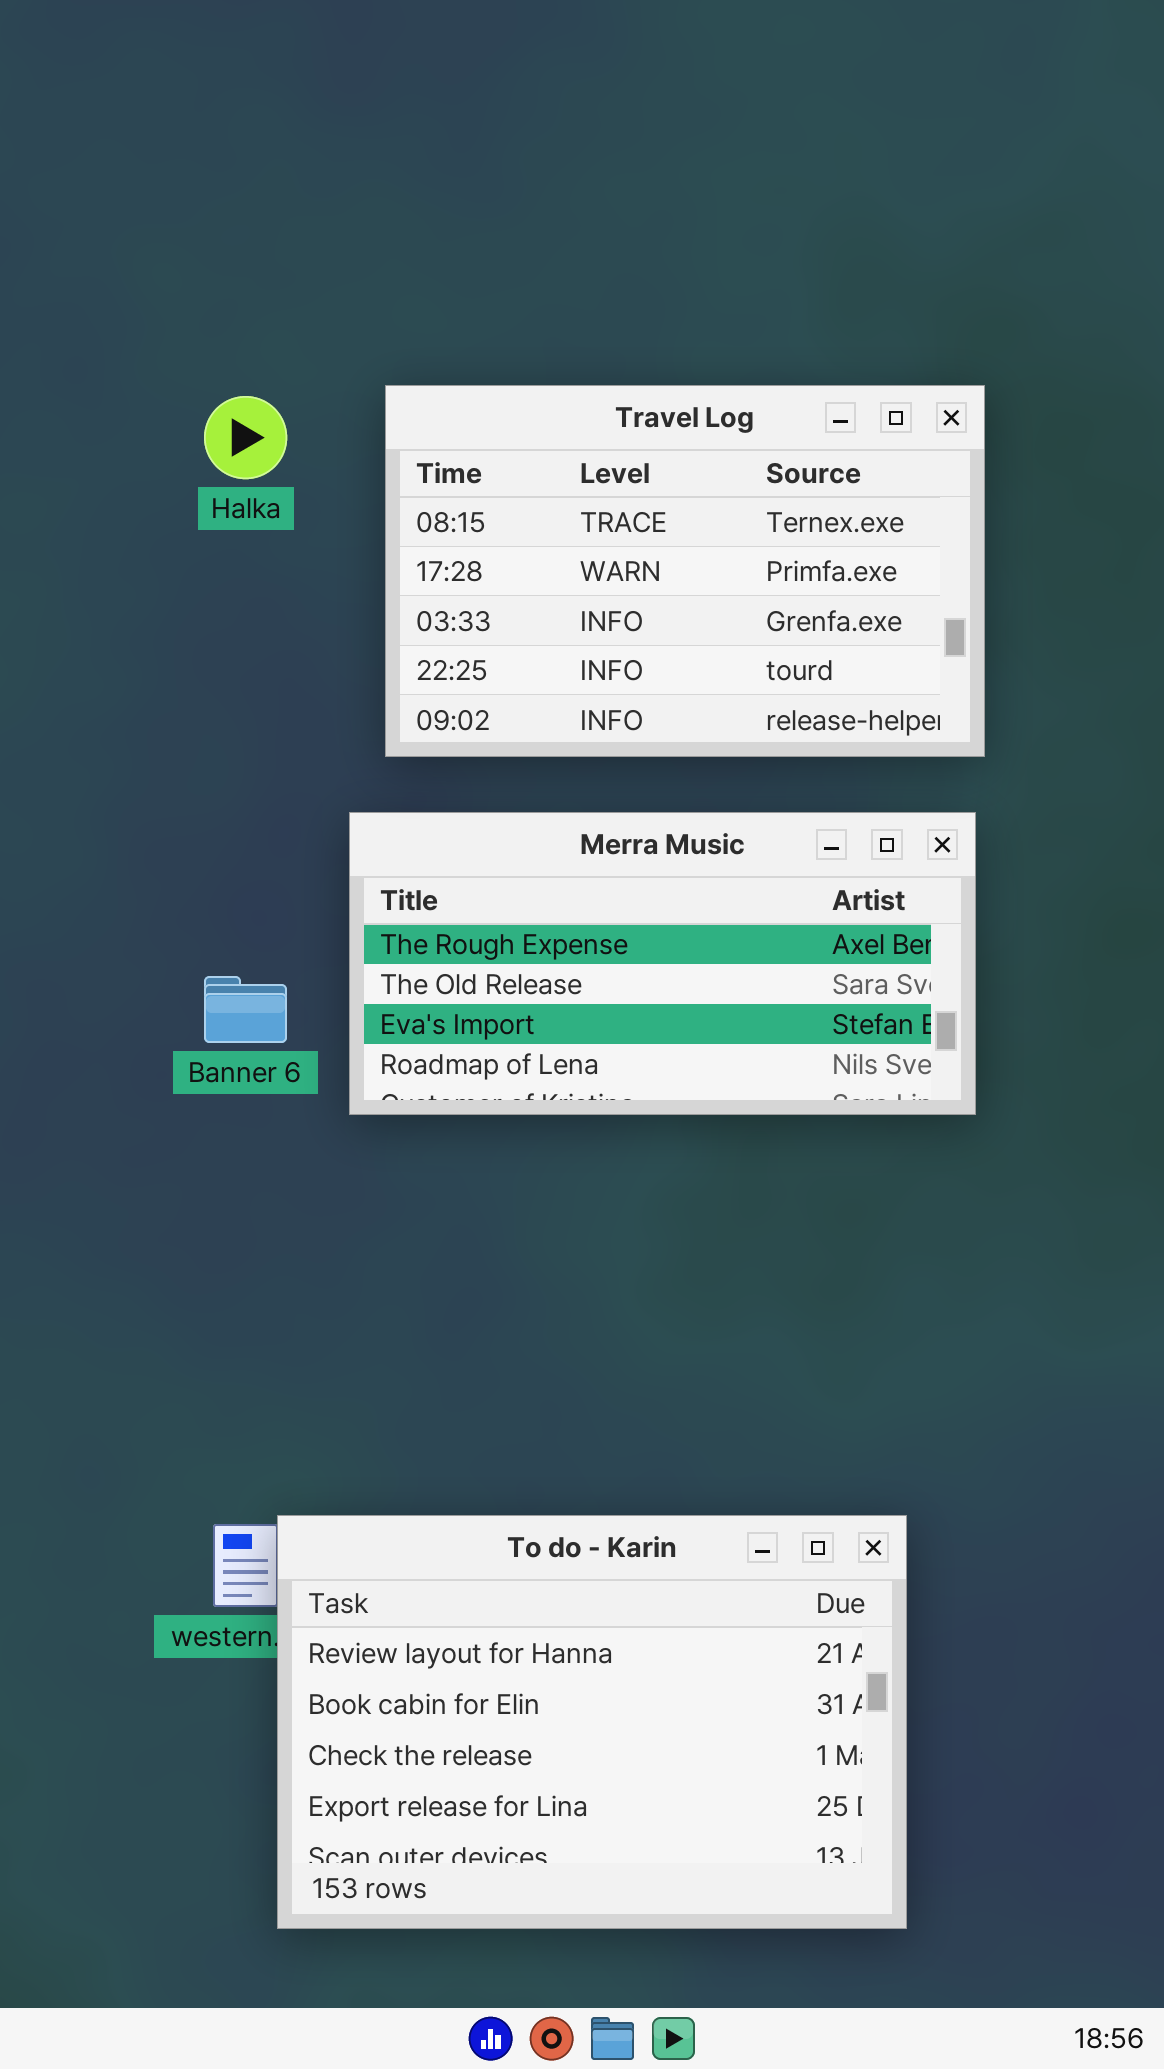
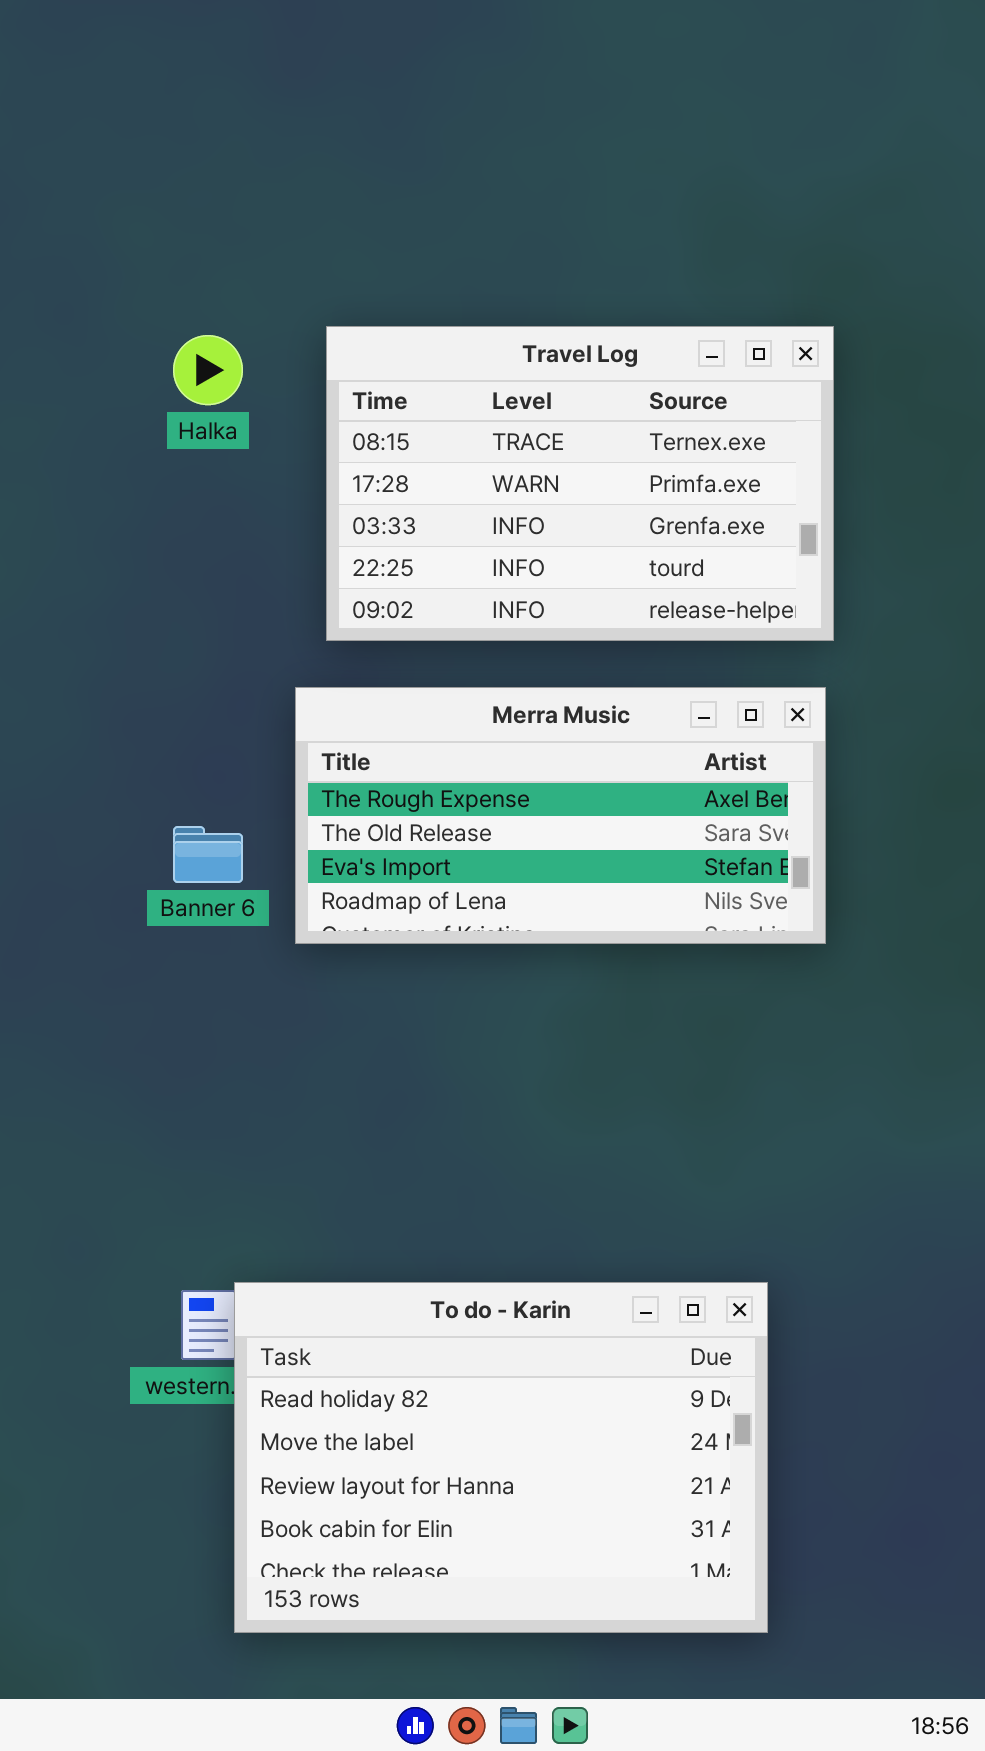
To do - Karin: [277,1515,907,1929] -> [234,1282,768,1633], scrolled up 2 rows

